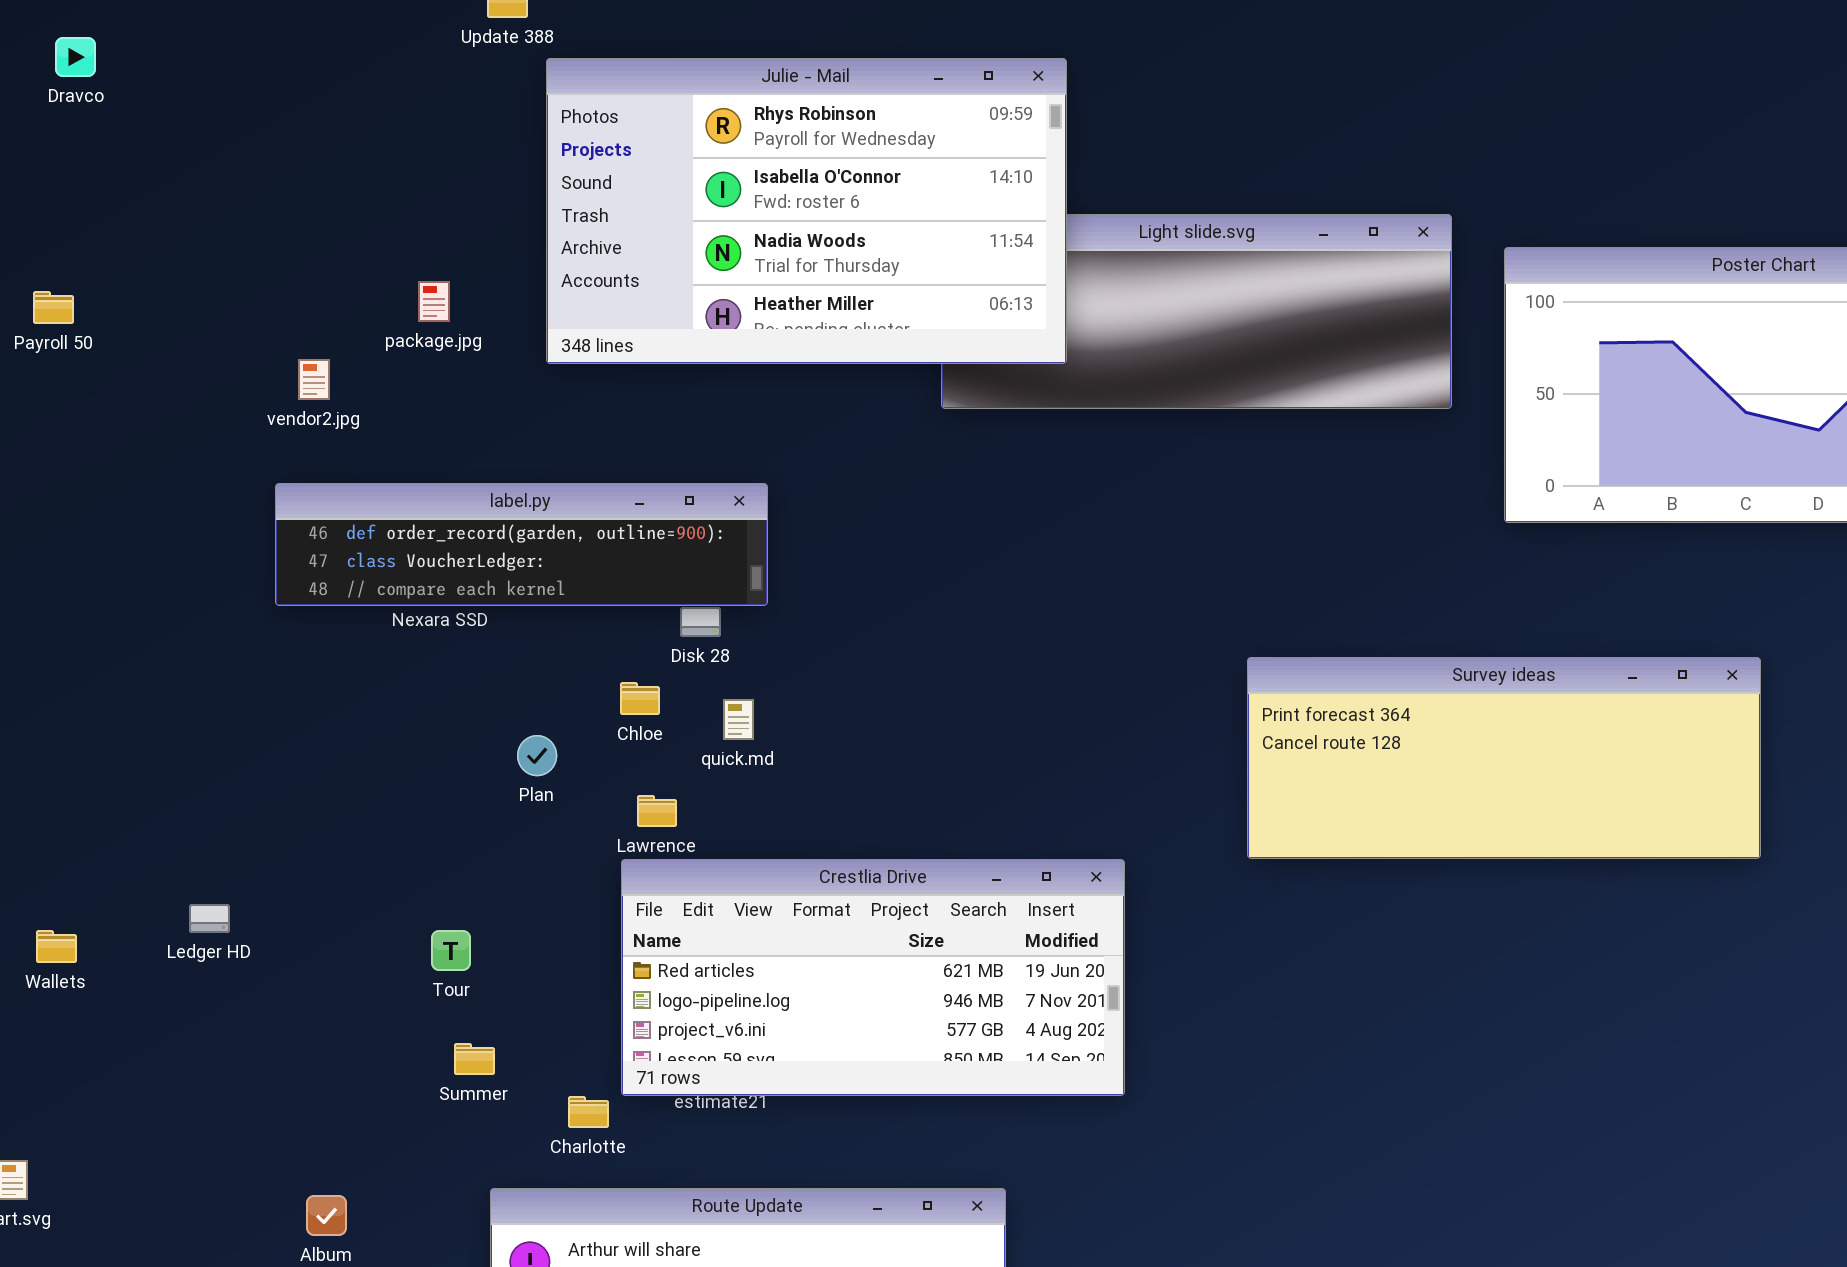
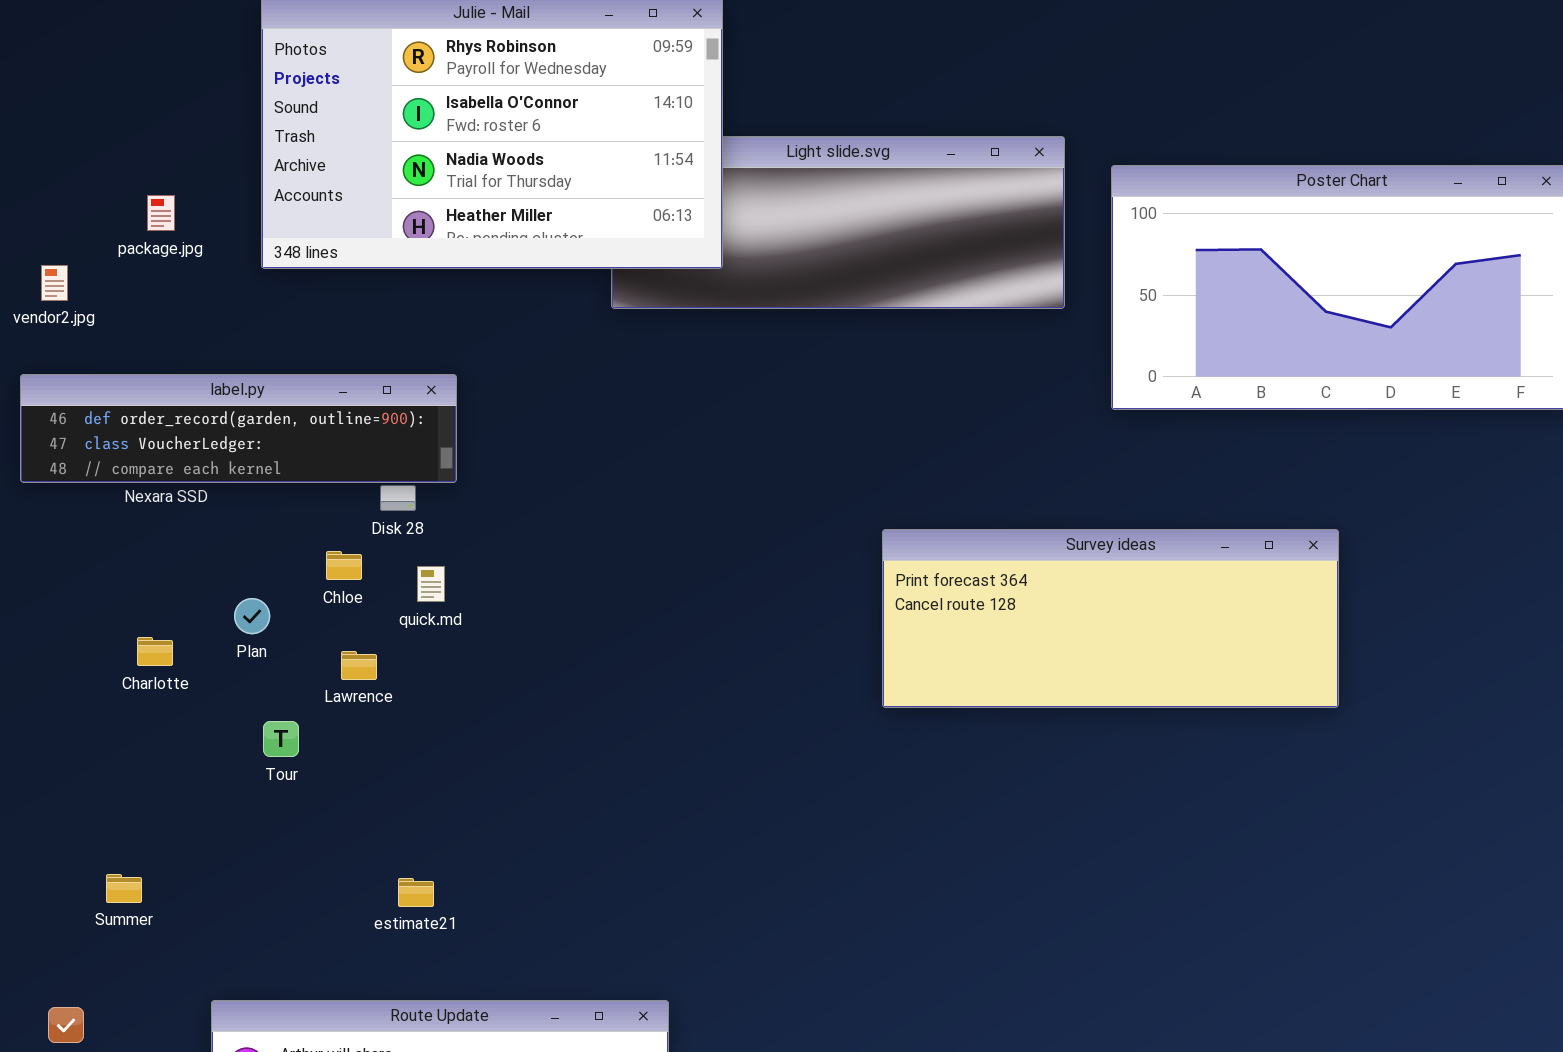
Crestlia Drive: [621,859,1125,1096] -> none, closed
Tour: [431,930,471,971] -> [263,721,299,757], moved
Summer: [454,1043,495,1075] -> [106,874,142,903], moved
Charlotte: [568,1096,609,1128] -> [137,637,173,666], moved

